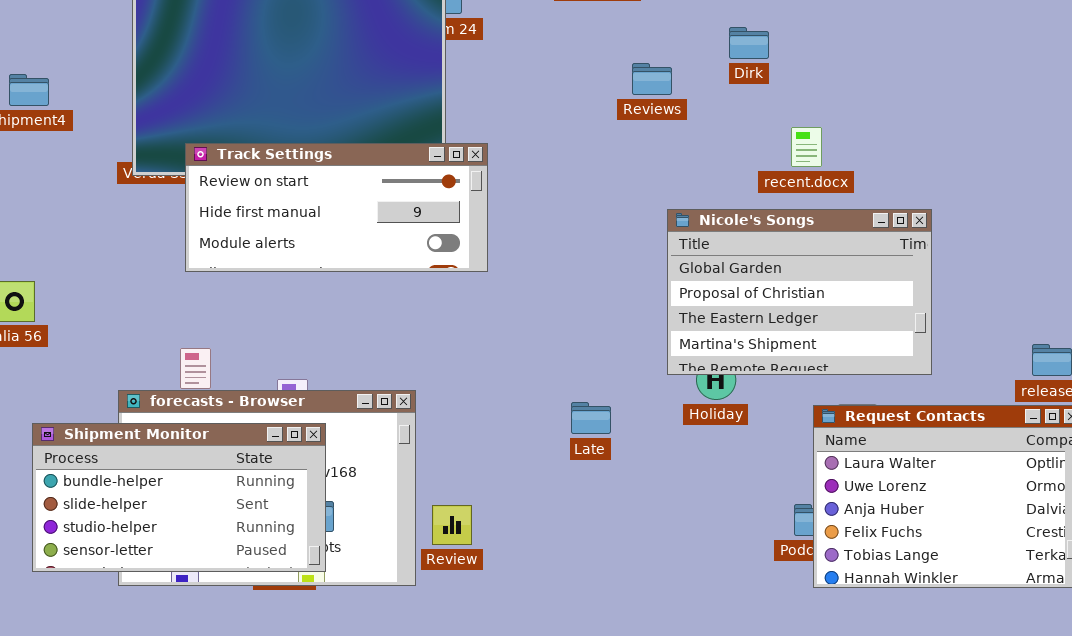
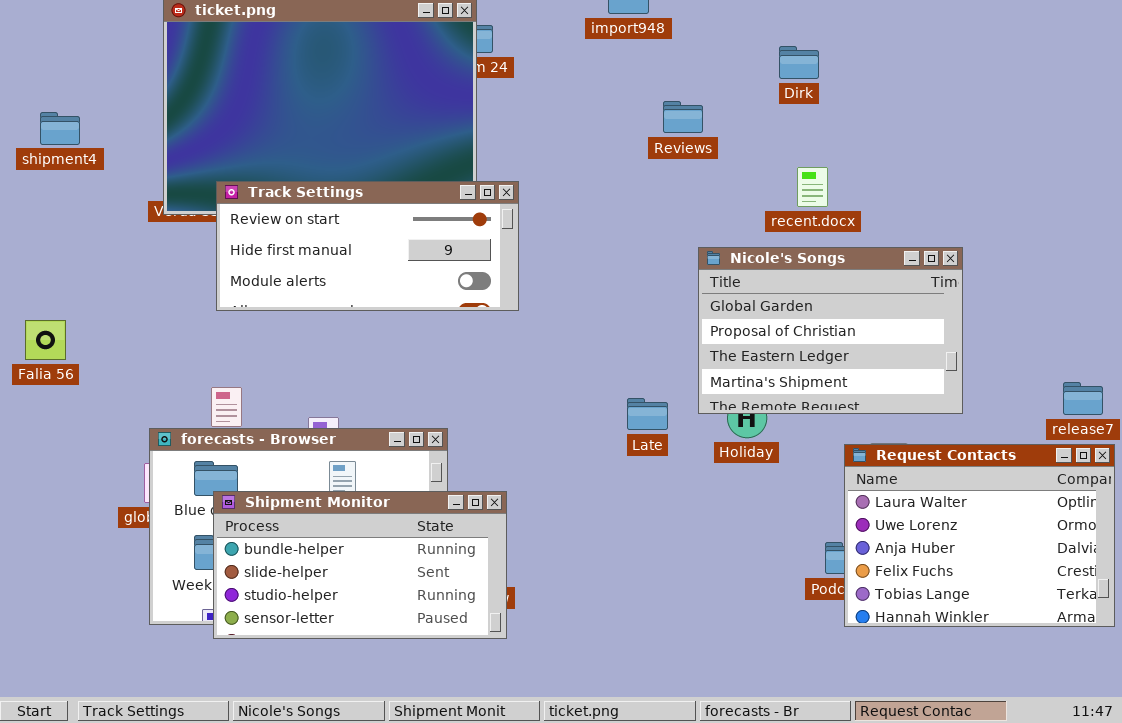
Dirk: [729,27,769,59] -> [779,46,819,79], moved
recent.docx: [791,127,822,167] -> [797,167,828,207], moved
Late: [571,402,611,434] -> [627,398,668,430], moved
Shipment Monitor: [32,423,326,572] -> [213,491,507,639], moved

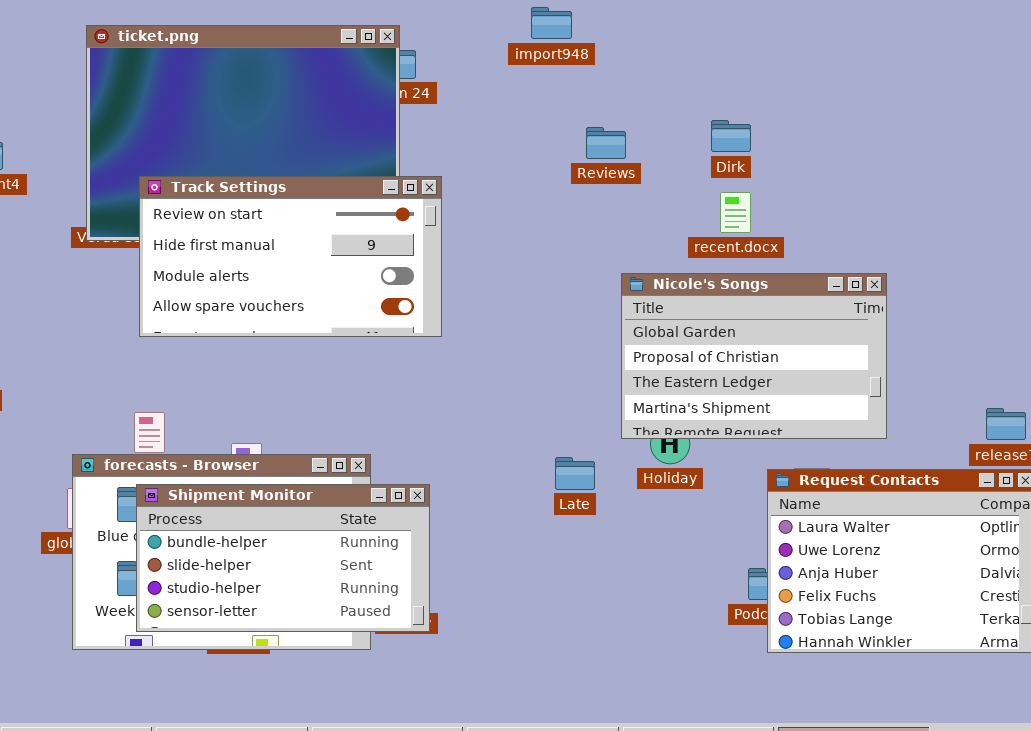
Dirk: [779,46,819,79] -> [711,120,751,152], moved
Track Settings: [216,181,519,311] -> [139,176,442,337], resized
Late: [627,398,668,430] -> [555,457,595,490], moved
Shipment Monitor: [213,491,507,639] -> [136,484,430,632], moved

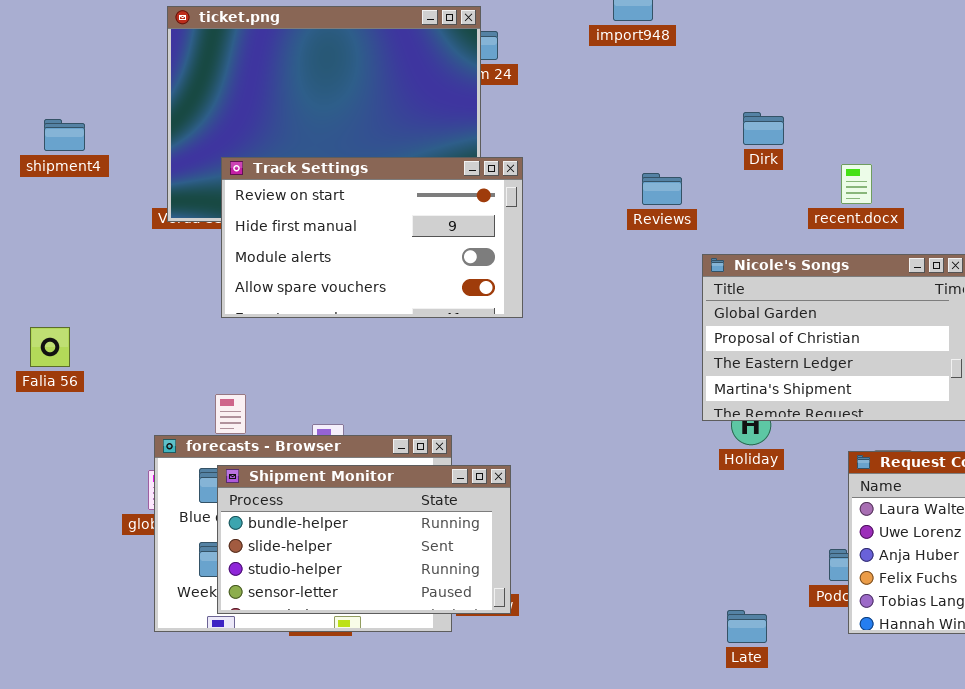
Dirk: [711,120,751,152] -> [743,112,784,145], moved
Reviews: [586,127,626,159] -> [642,173,682,205], moved
recent.docx: [720,192,751,233] -> [841,164,872,204], moved
Late: [555,457,595,490] -> [727,610,767,643], moved

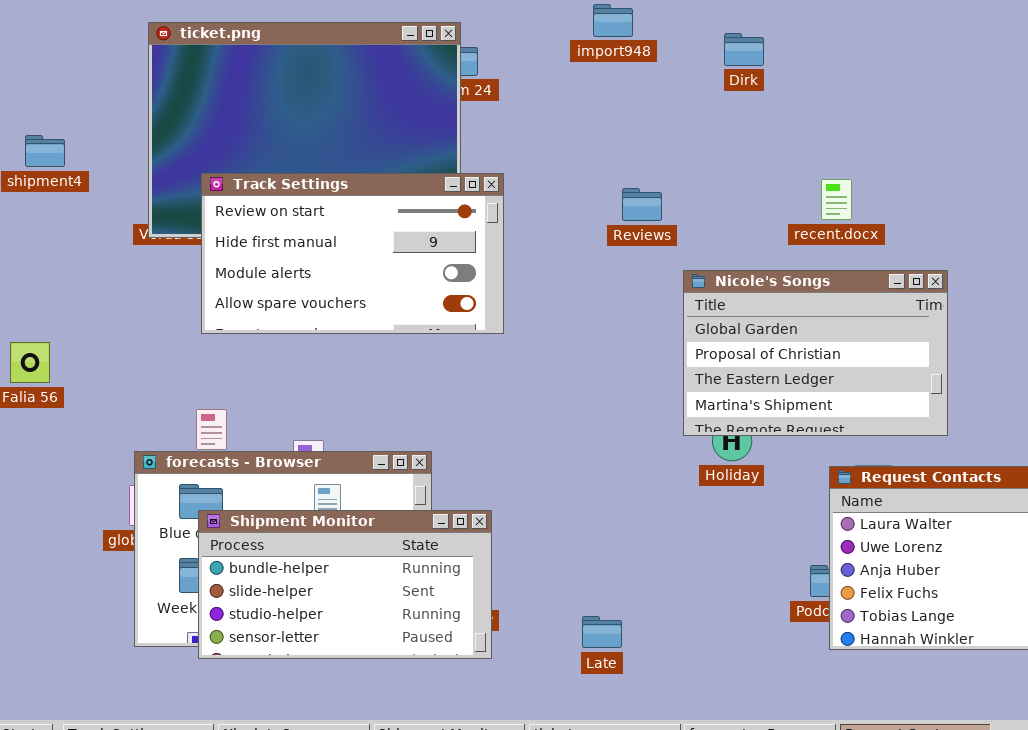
Dirk: [743,112,784,145] -> [724,33,764,66], moved
Shipment Monitor: [217,465,511,614] -> [198,510,492,659], moved
Late: [727,610,767,643] -> [582,616,622,648], moved

